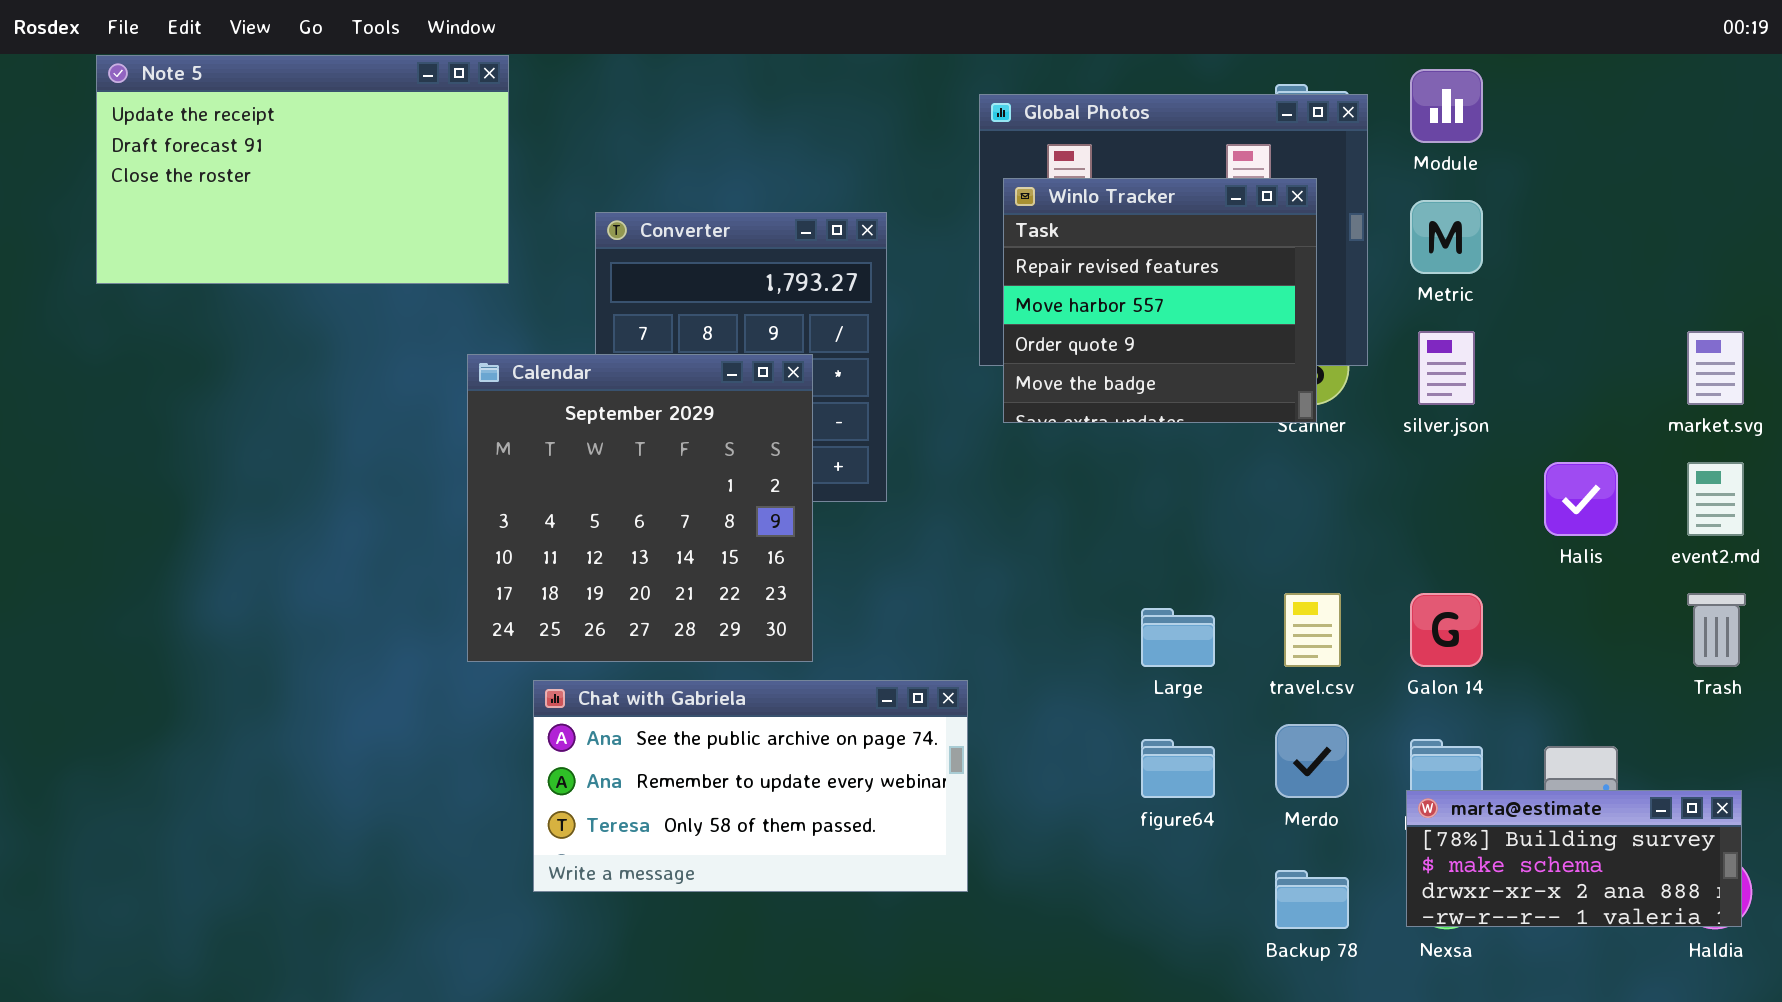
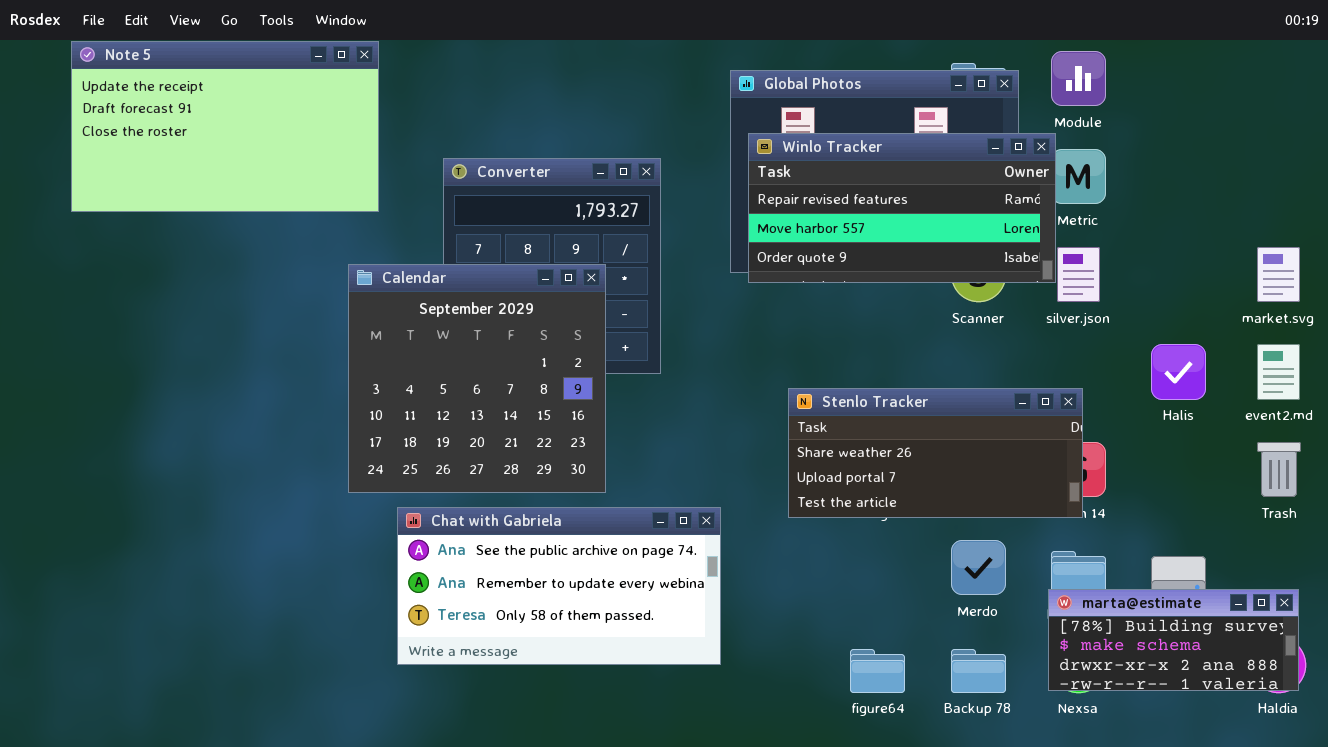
Winlo Tracker: [1003,178,1317,423] -> [748,133,1056,283], resized
Stenlo Tracker: none -> [788,388,1083,518], opened
figure64: [1141,739,1215,798] -> [850,649,905,693], moved

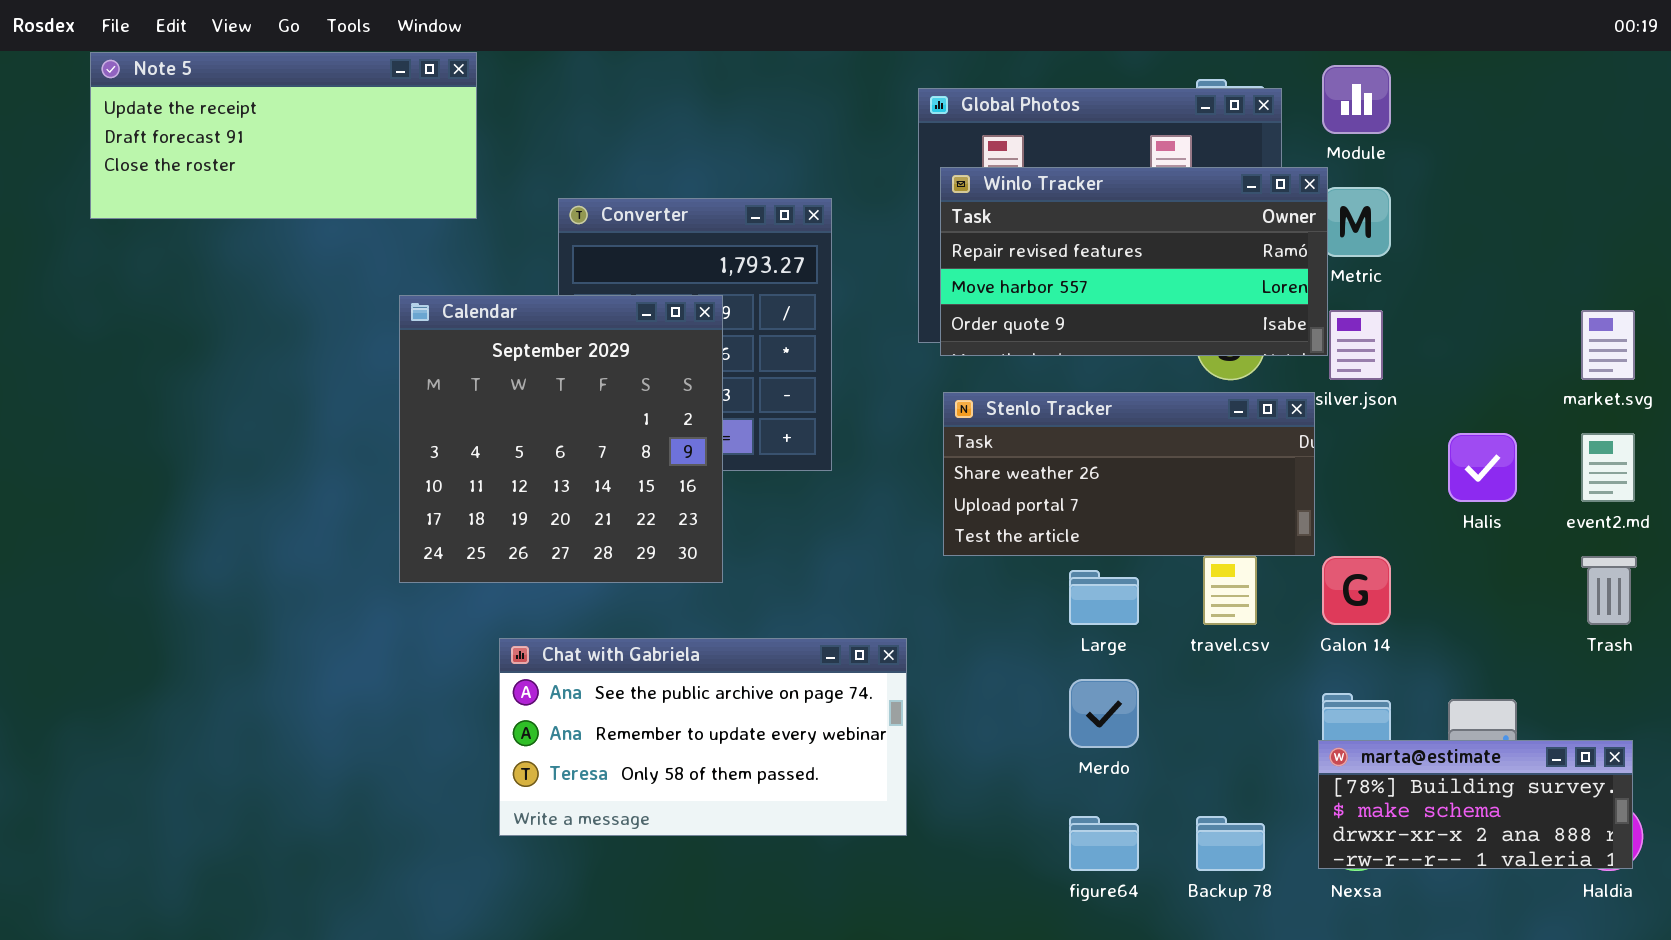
Note 5: [71,41,379,212] -> [90,52,477,219], resized
Calendar: [348,264,606,493] -> [399,295,723,583], moved
Stenlo Tracker: [788,388,1083,518] -> [943,392,1315,556], moved
Merdo: [951,540,1006,595] -> [1069,679,1139,748], moved

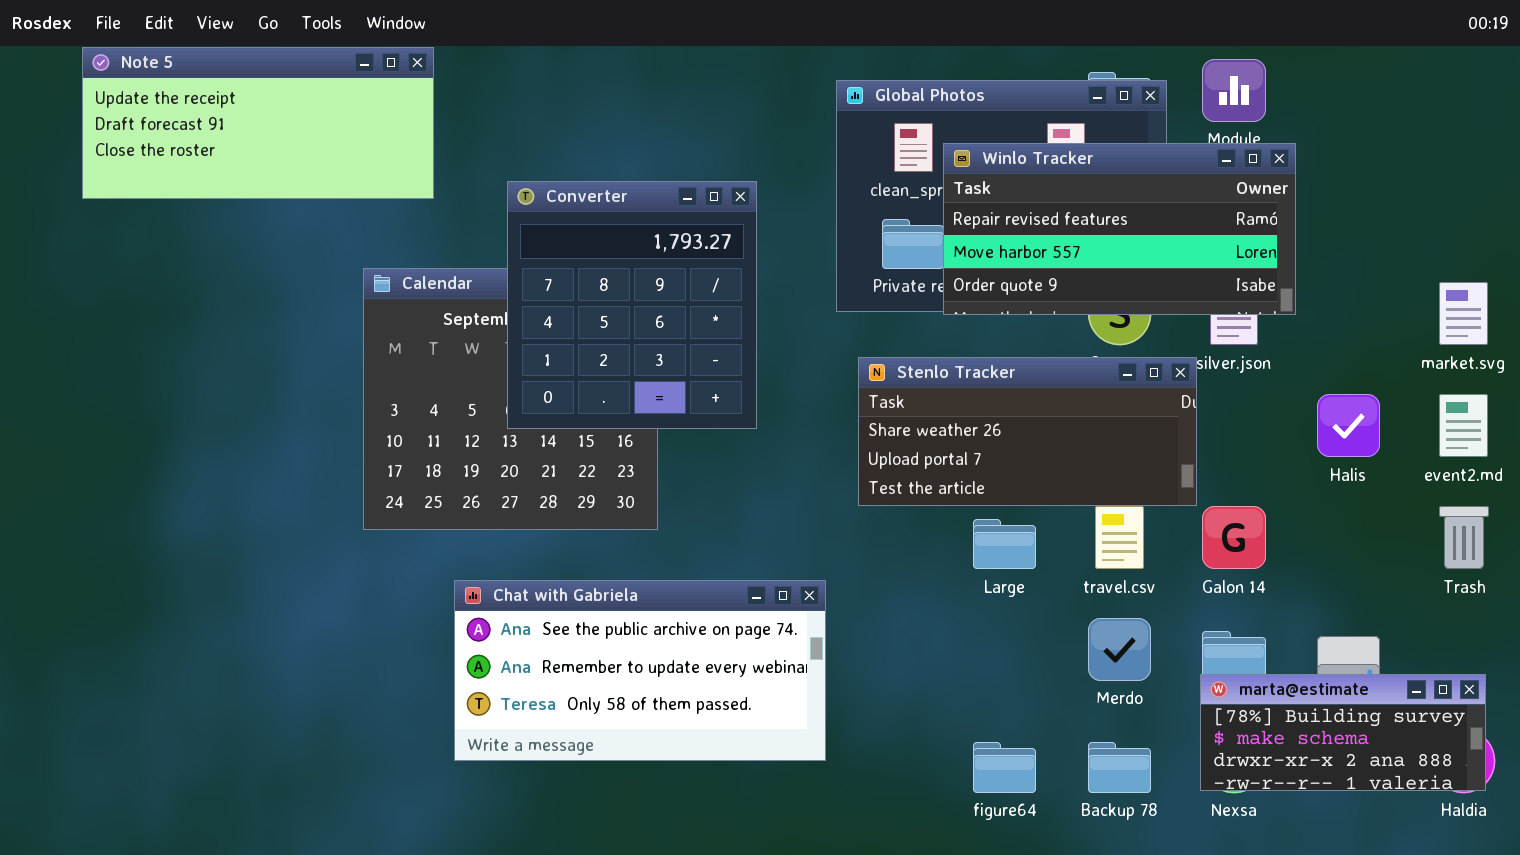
Winlo Tracker: [940,167,1328,356] -> [943,143,1296,315], moved
Converter: [558,198,832,471] -> [507,181,757,429], raised
Merdo: [1069,679,1139,748] -> [1088,618,1151,681], moved

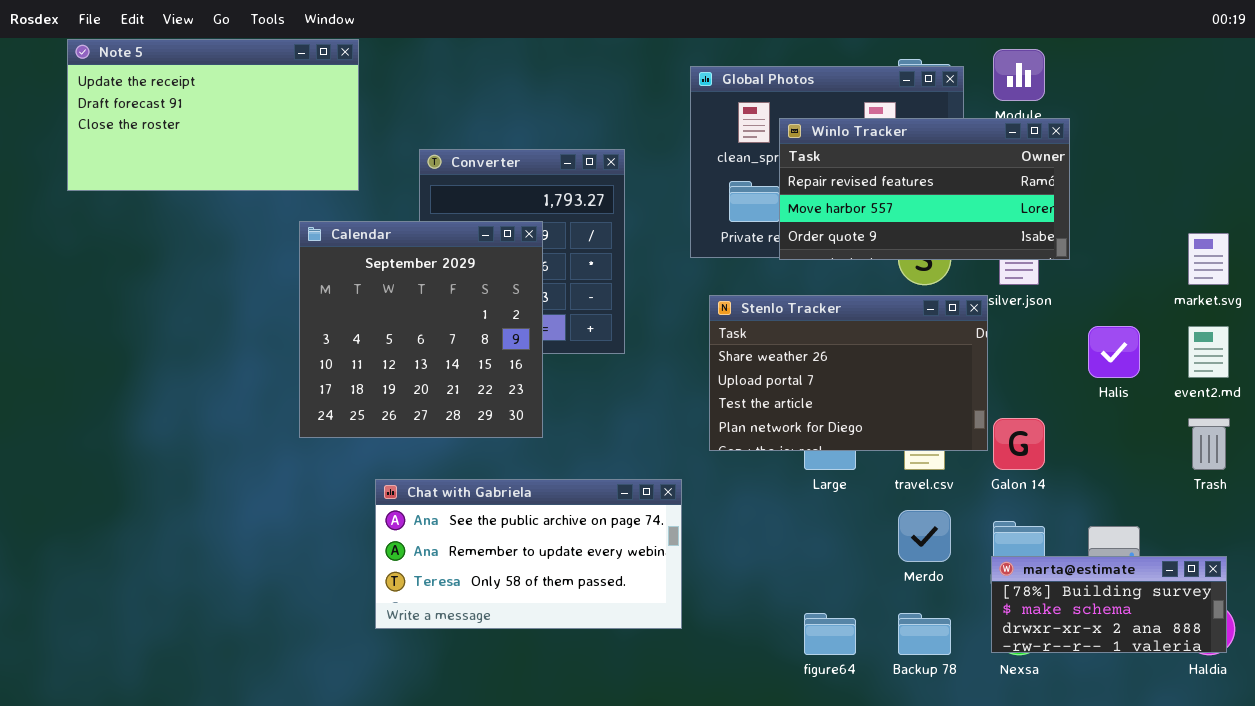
Note 5: [82,47,434,199] -> [67,39,359,191], resized
Calendar: [363,268,658,530] -> [299,221,543,438], raised
Stenlo Tracker: [858,357,1197,506] -> [709,295,988,451], resized

